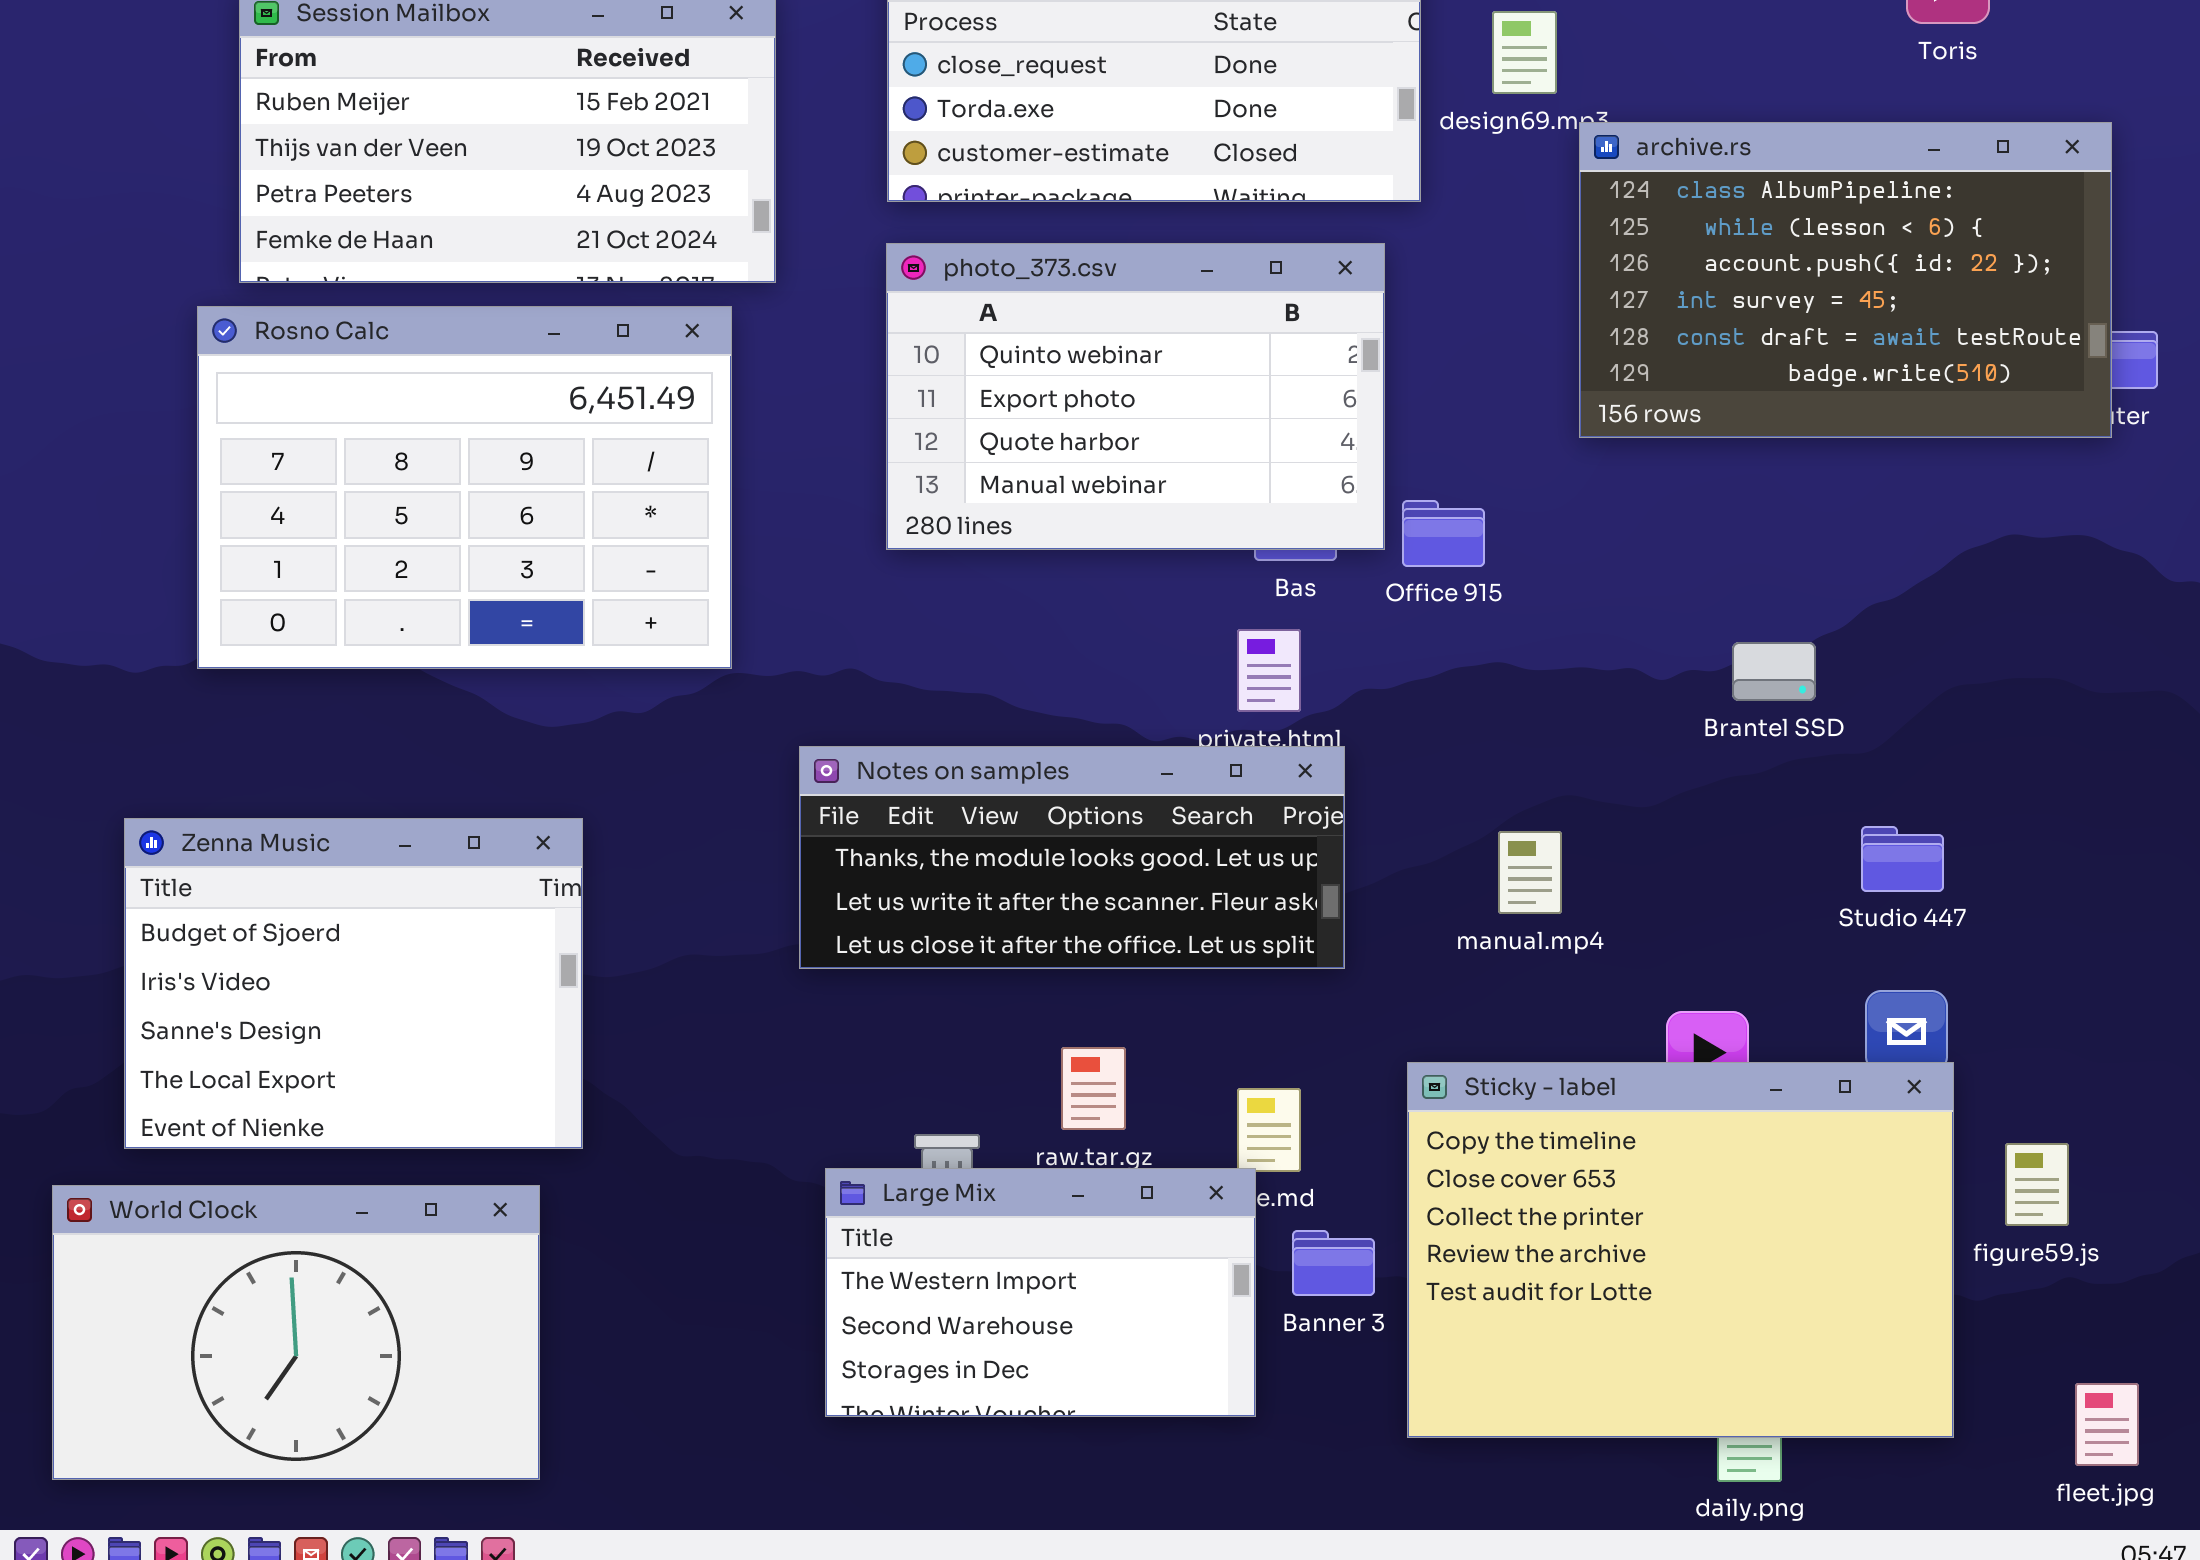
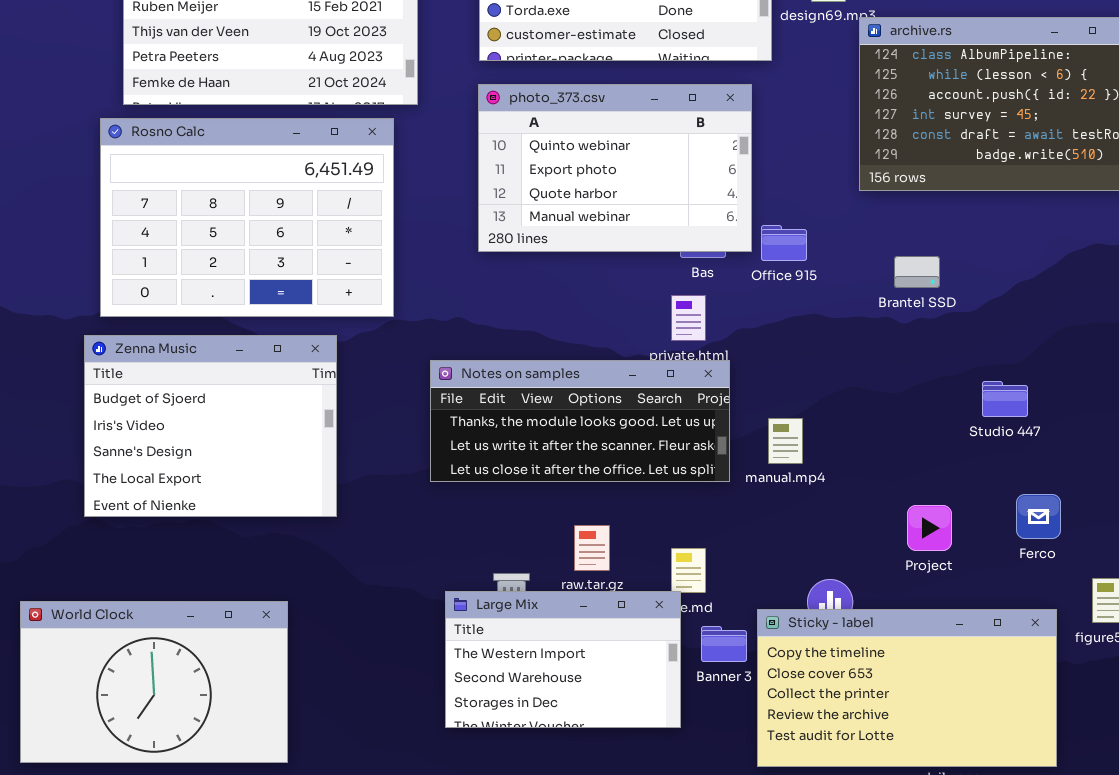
Brantel SSD: [1732,642,1816,701] -> [894,256,940,288], moved
Zenna Music: [124,818,583,1149] -> [84,335,337,517], moved
Studio 447: [1861,826,1944,892] -> [982,381,1028,417], moved
manual.mp4: [1498,831,1562,914] -> [768,418,803,464], moved
Sticky - label: [1407,1062,1954,1438] -> [757,609,1057,767], moved, resized

